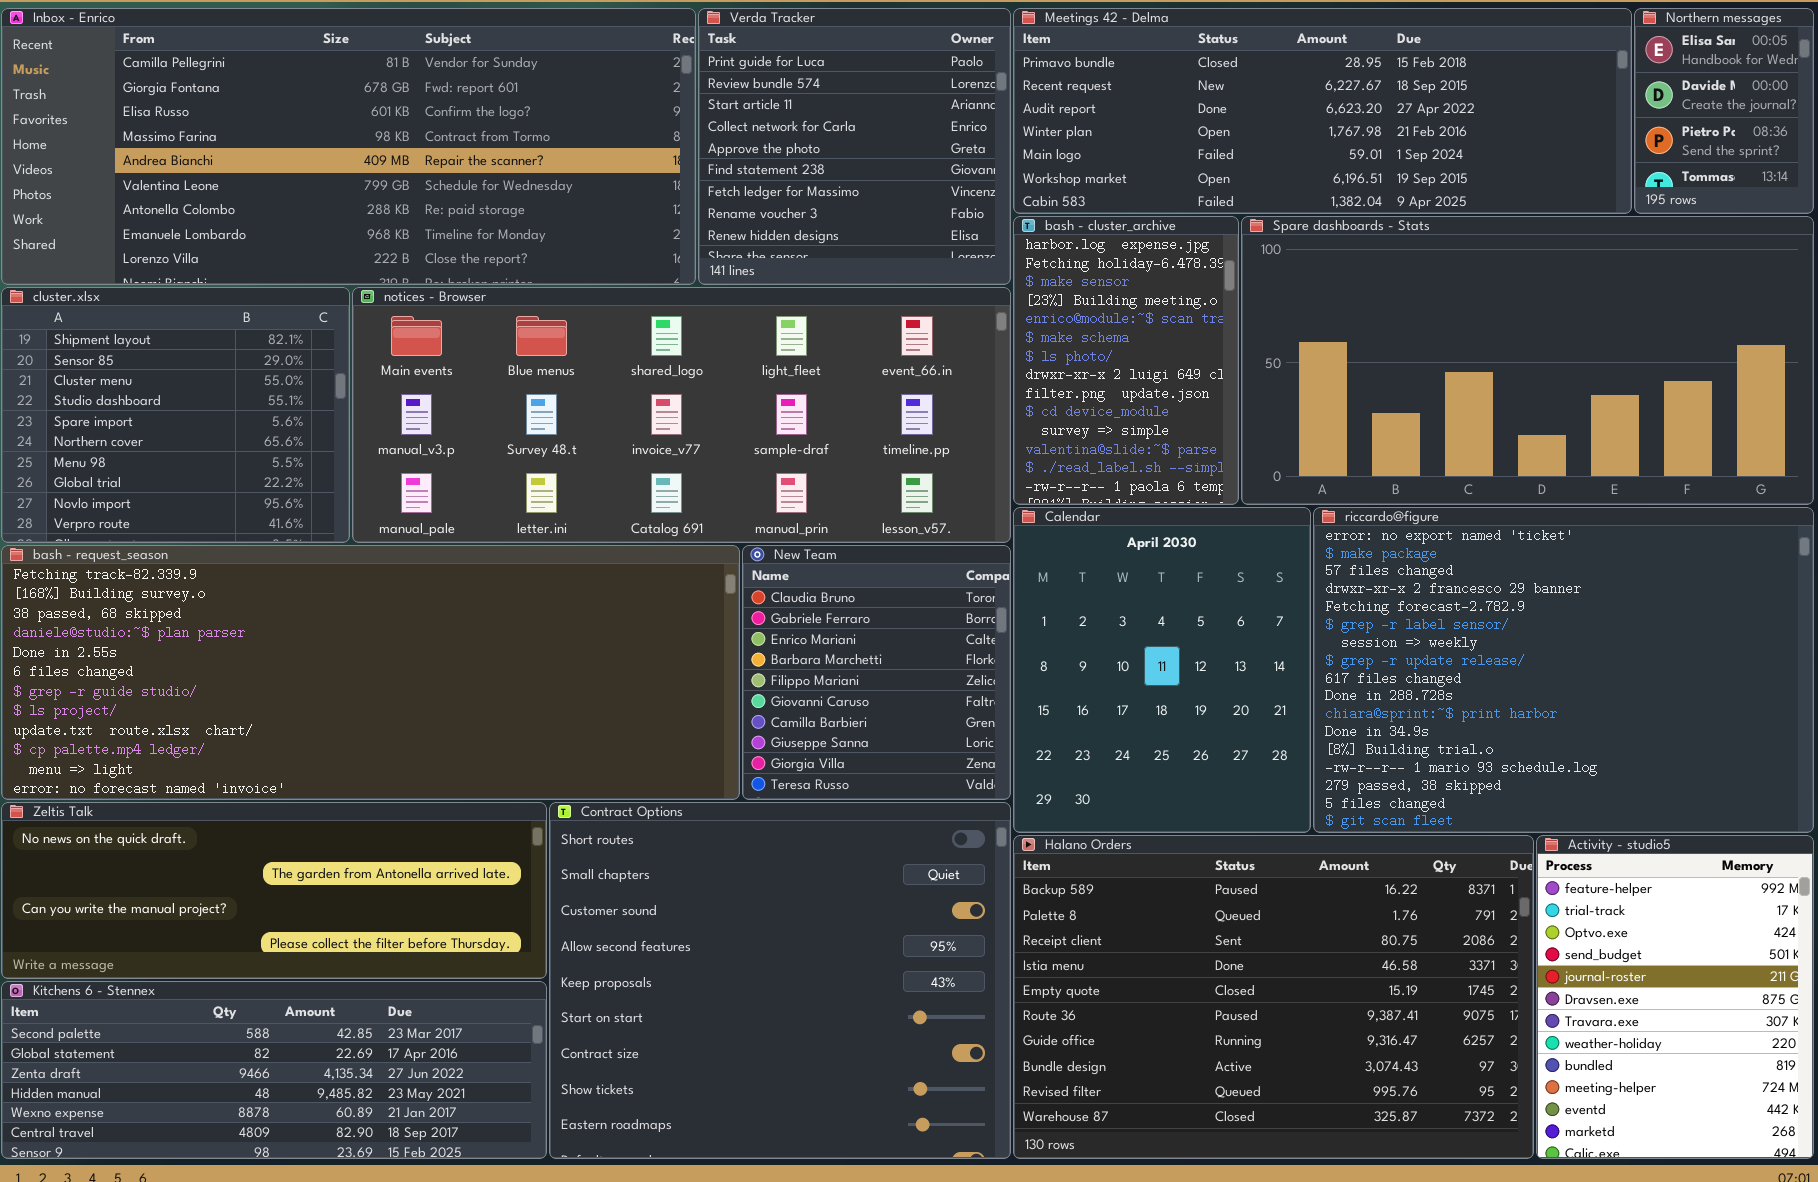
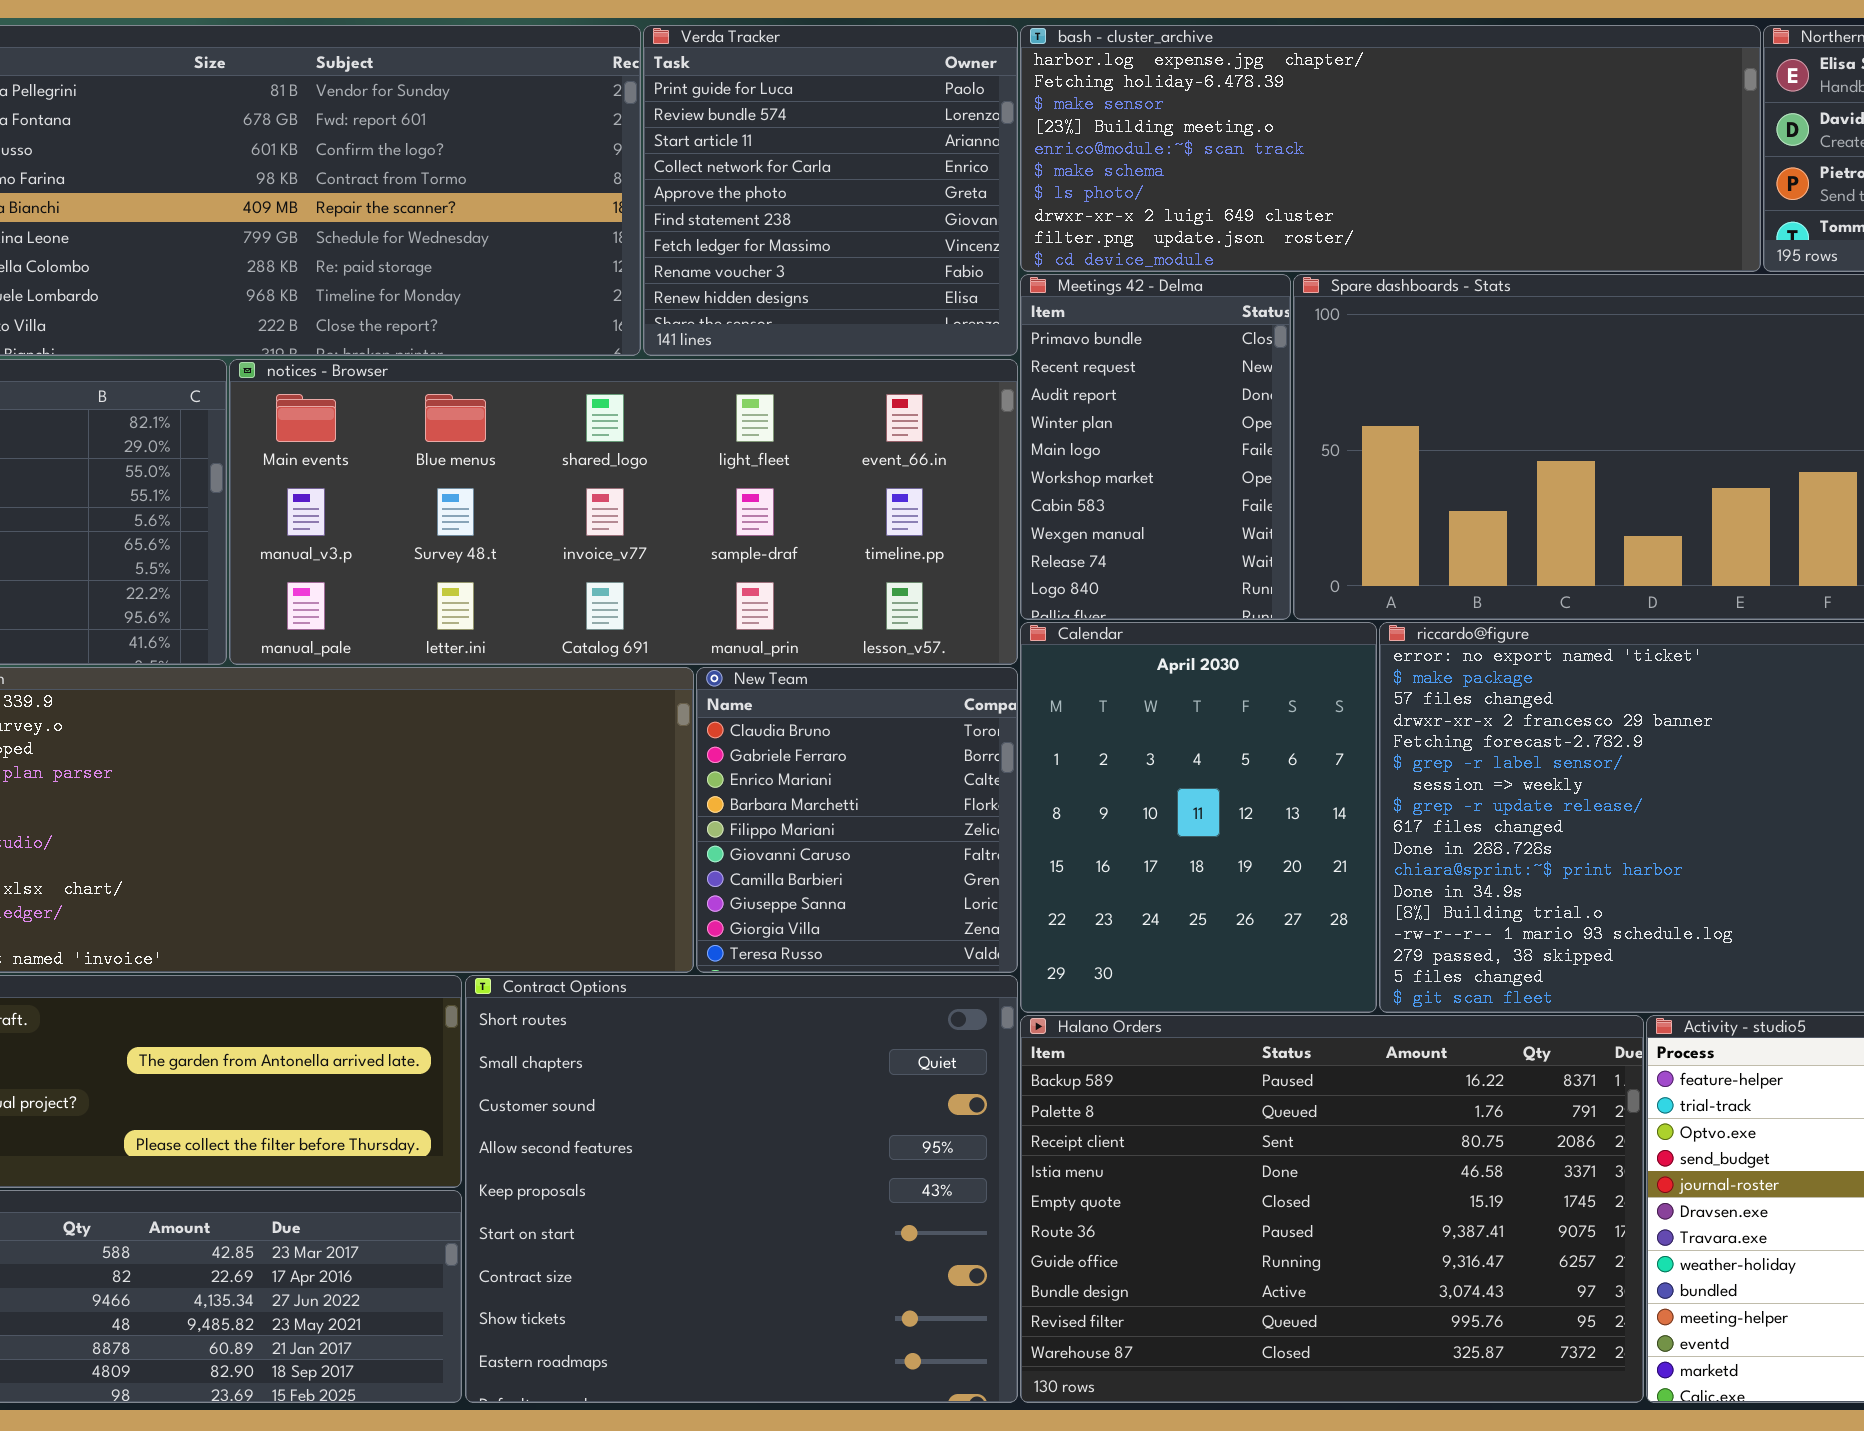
Meetings 42 - Delma: [1013,8,1632,214] -> [1020,274,1291,620], moved, resized
bash - cluster_archive: [1013,216,1239,505] -> [1020,25,1761,272], moved, resized

